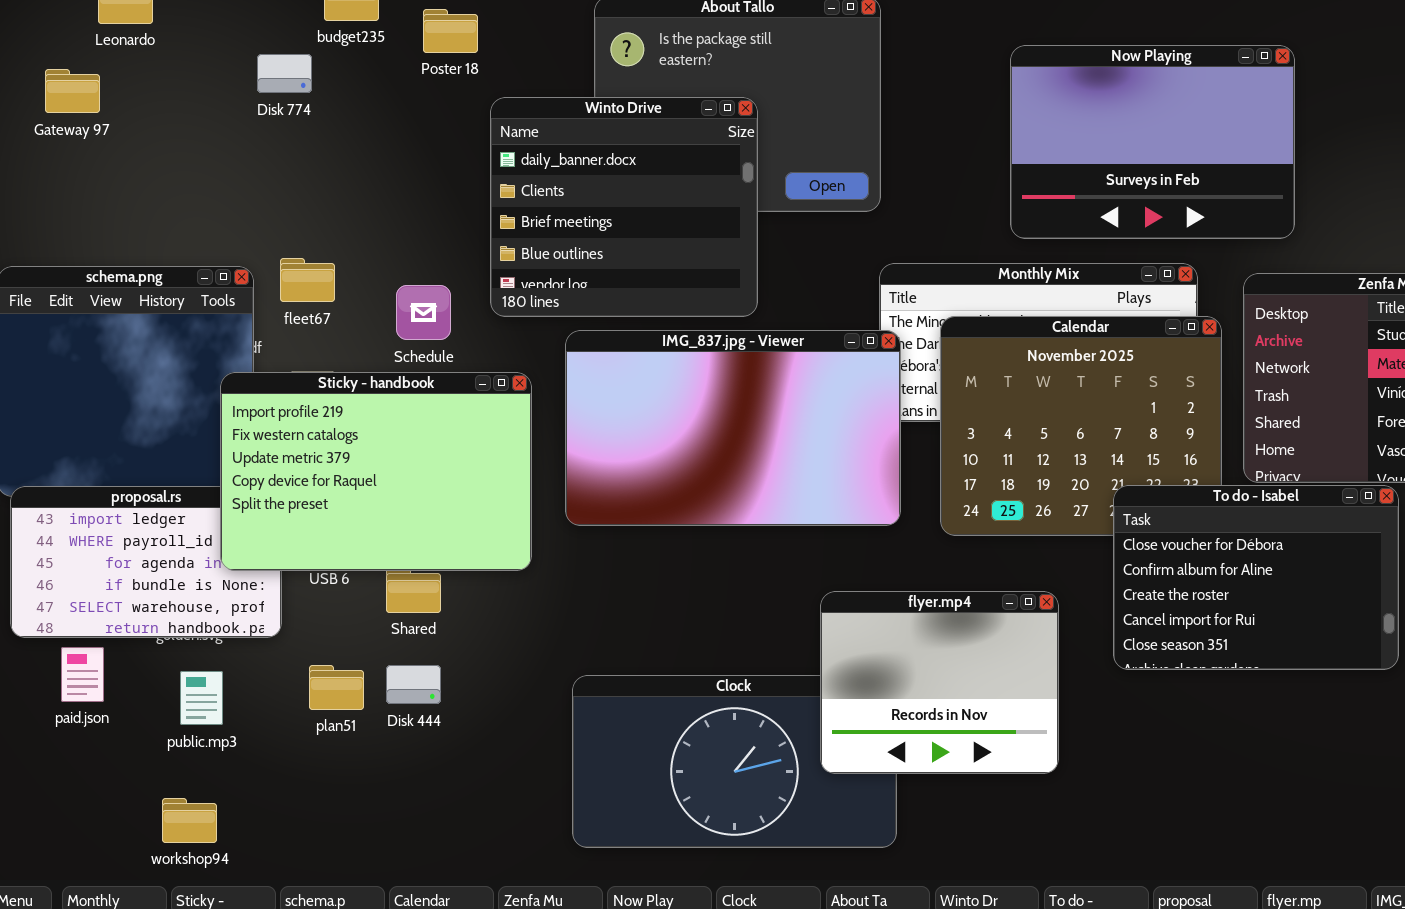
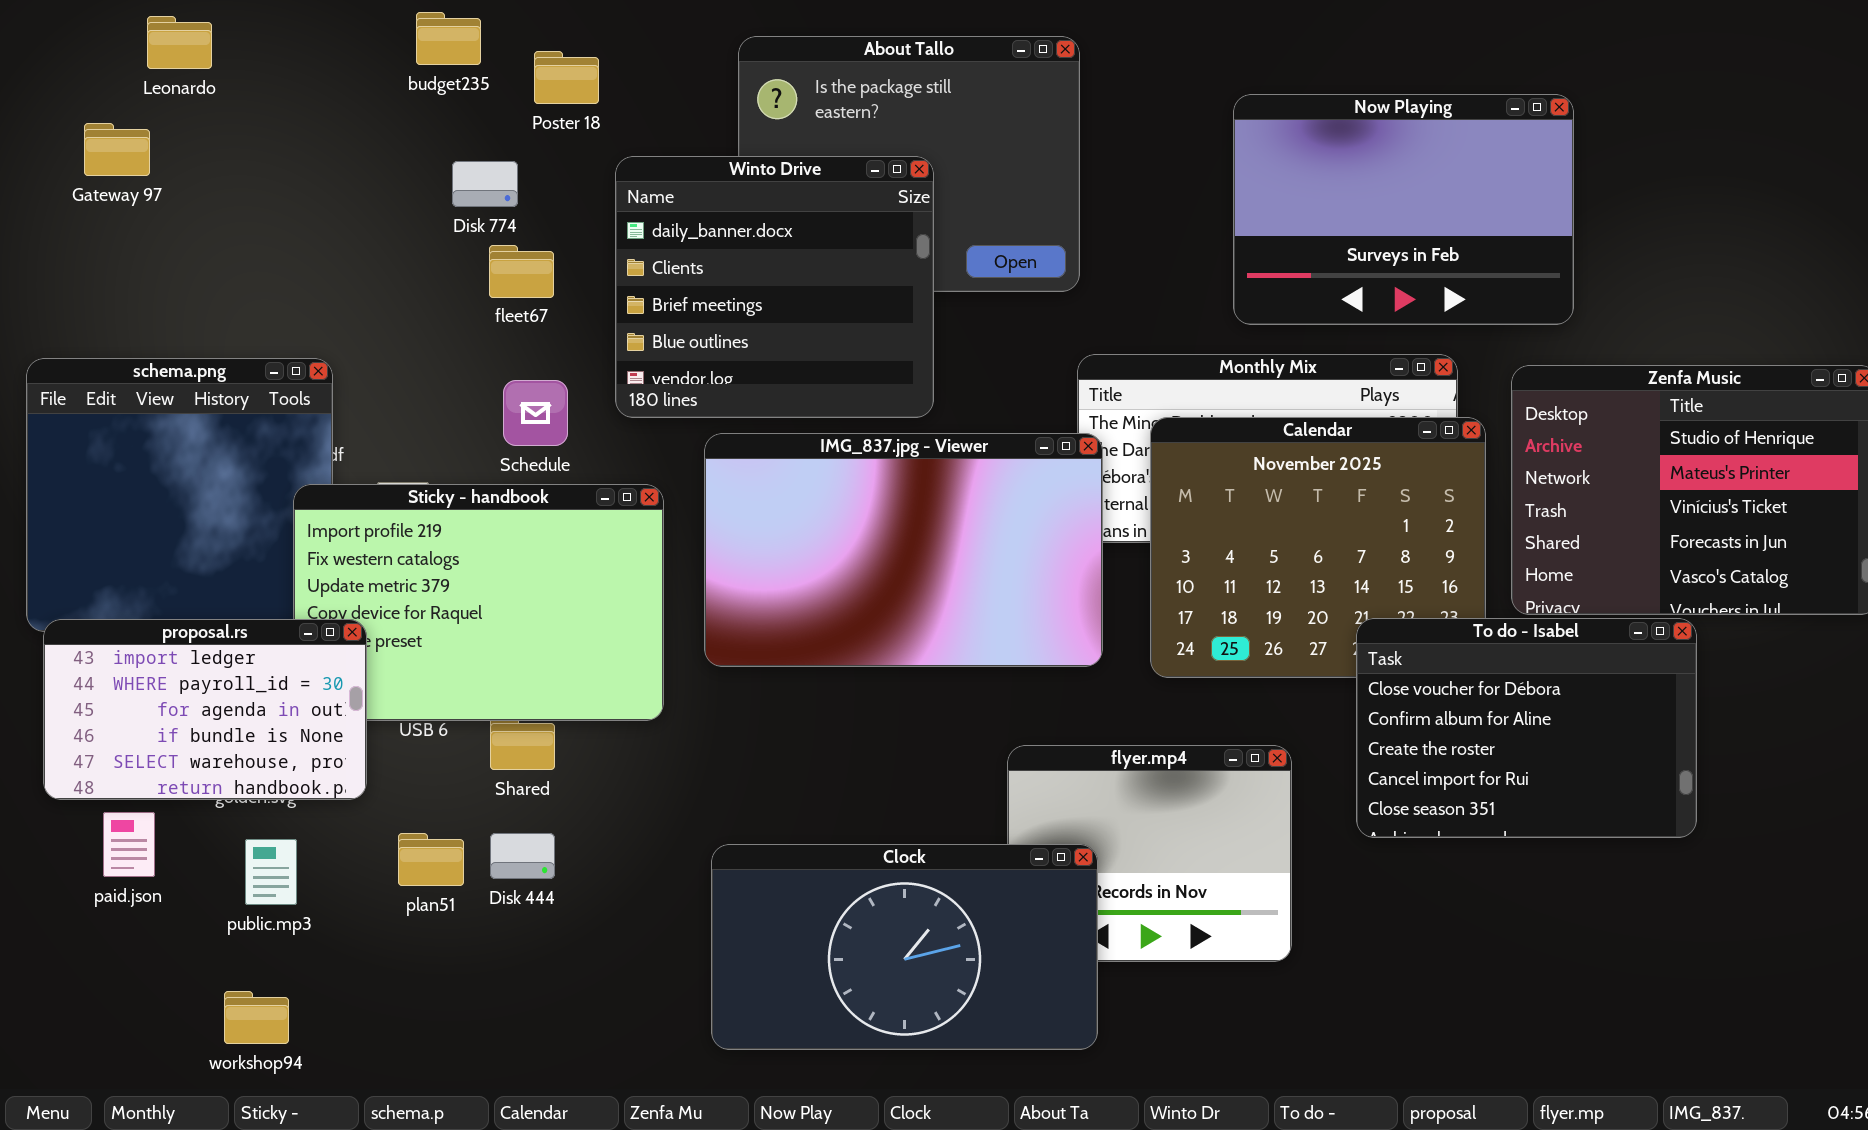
Disk 774: [257,54,312,93] -> [452,161,518,207], moved
fleet67: [280,258,335,302] -> [489,245,554,298], moved
proposal.rs: [10,486,282,638] -> [43,619,367,800], raised
Clock: [572,675,897,848] -> [711,844,1098,1050], raised

